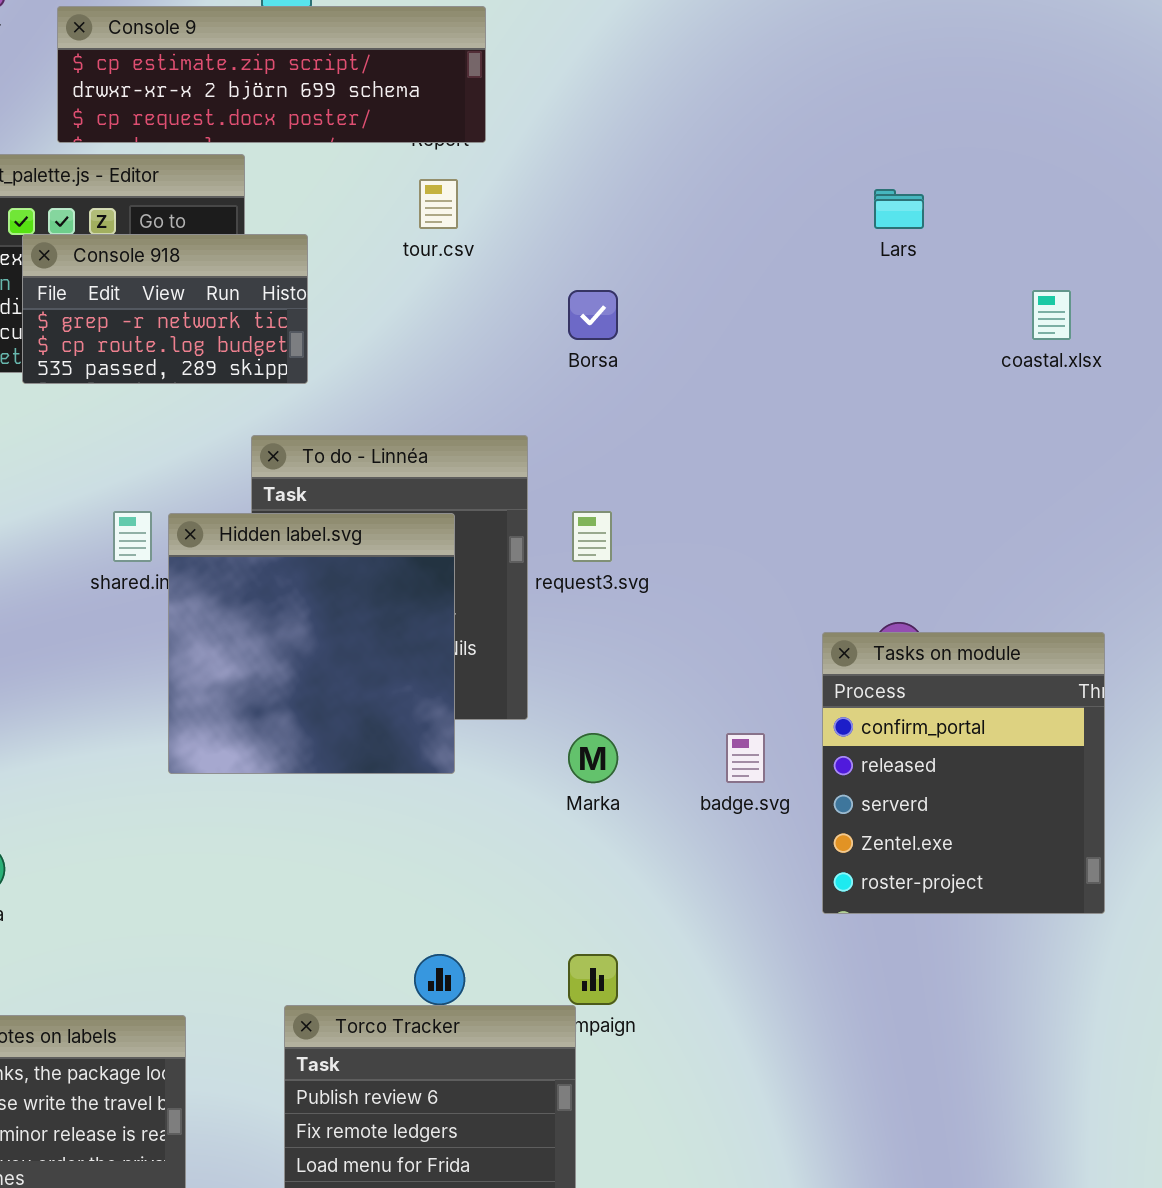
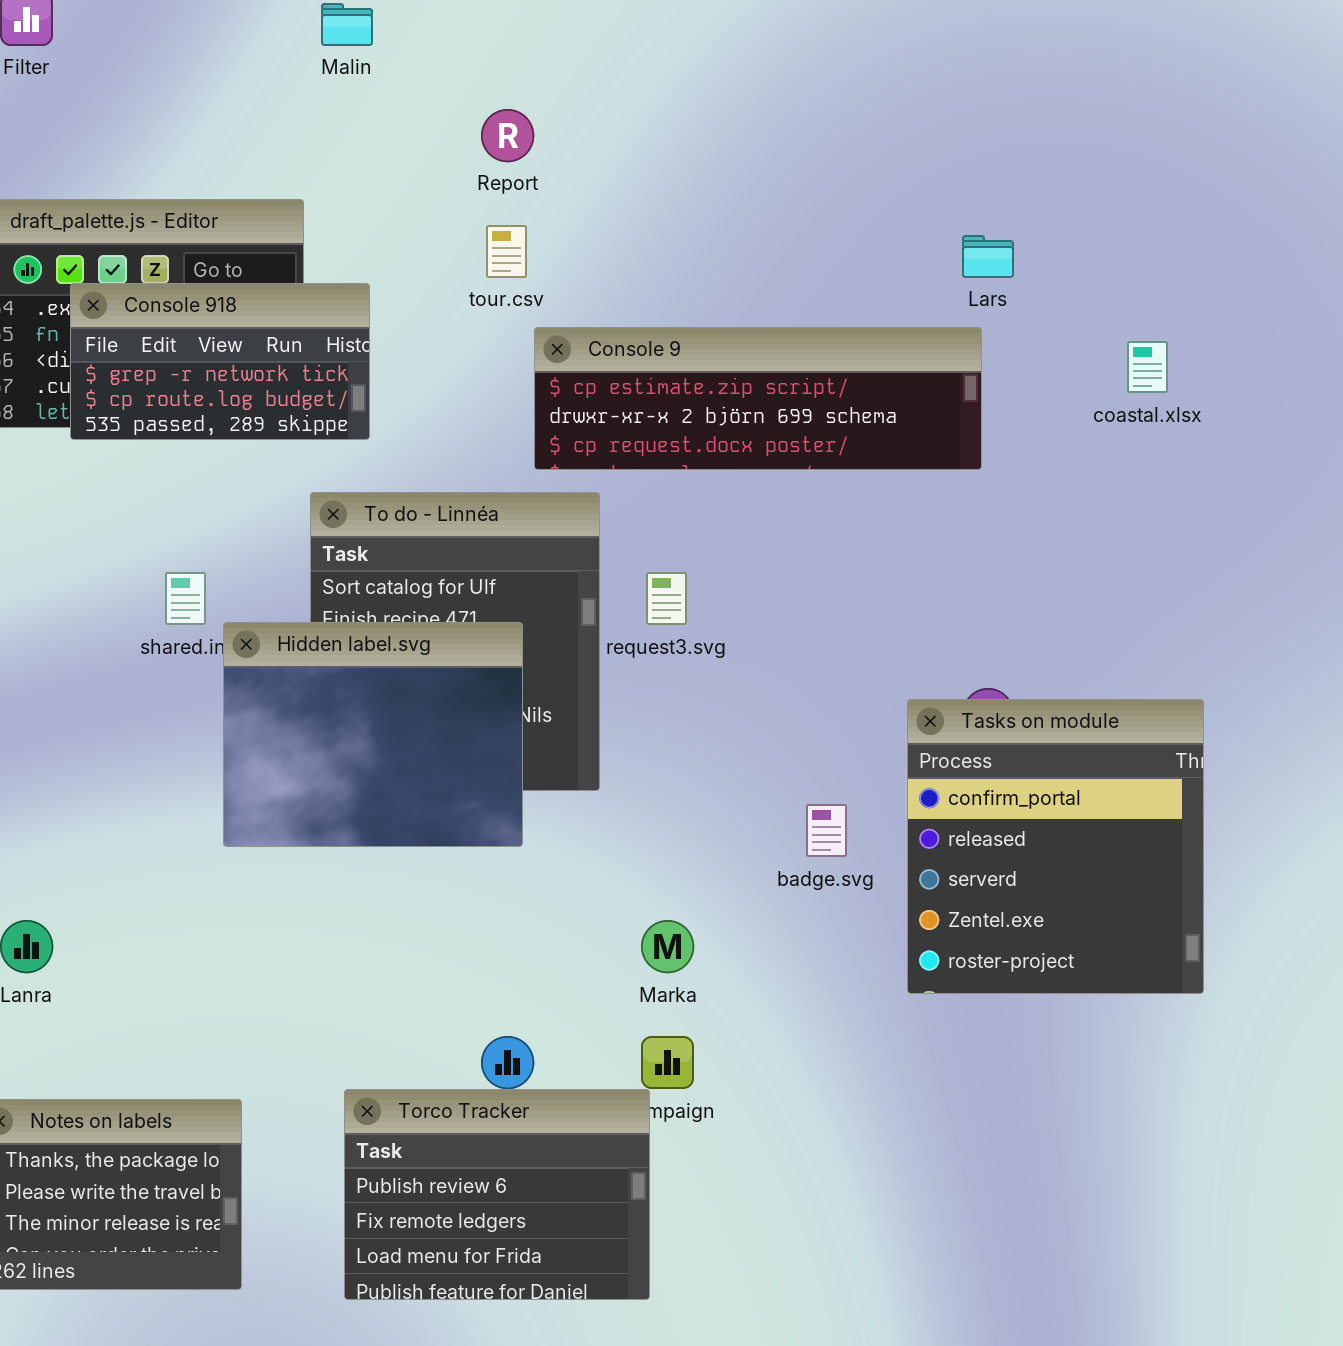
Console 9: [57,6,486,143] -> [534,327,982,470], moved
Hidden label.svg: [168,513,455,774] -> [223,622,523,847], resized
Marka: [568,733,618,783] -> [641,920,694,973], moved

